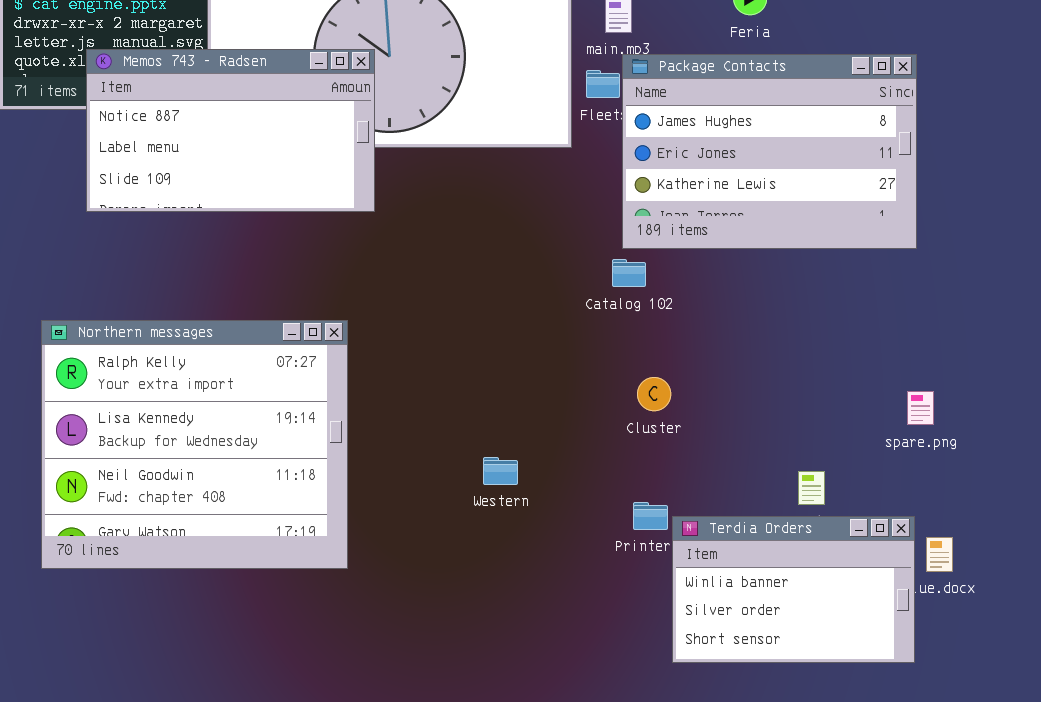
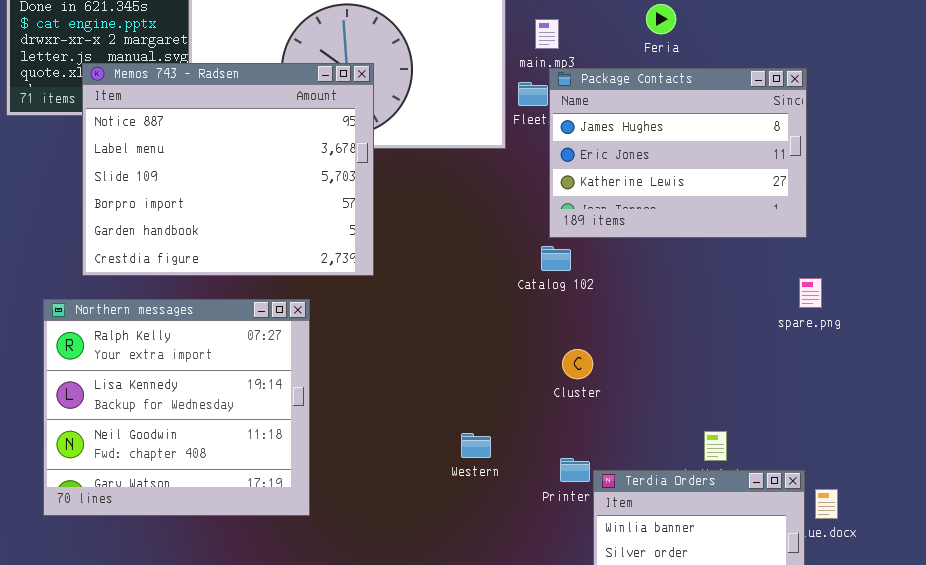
Memos 743 - Radsen: [86,49,375,212] -> [82,63,374,276], resized
spare.png: [907,391,934,425] -> [799,278,822,308], moved
Western: [483,457,518,485] -> [461,433,491,458], moved

